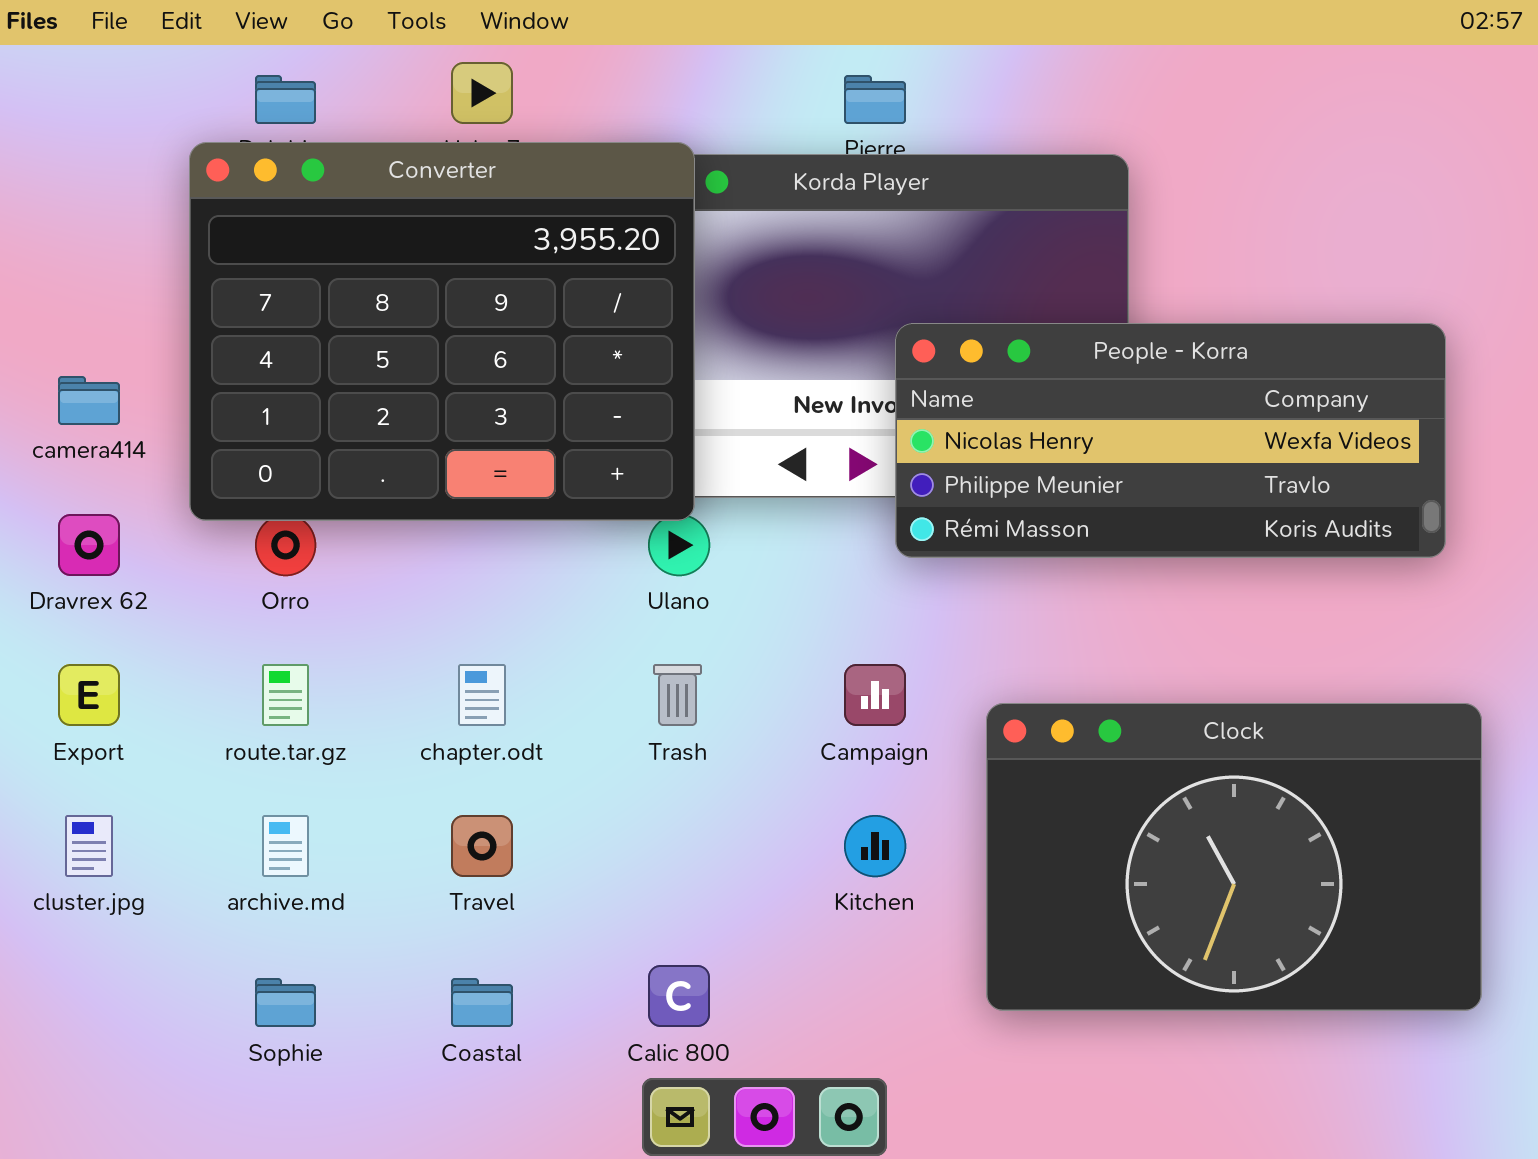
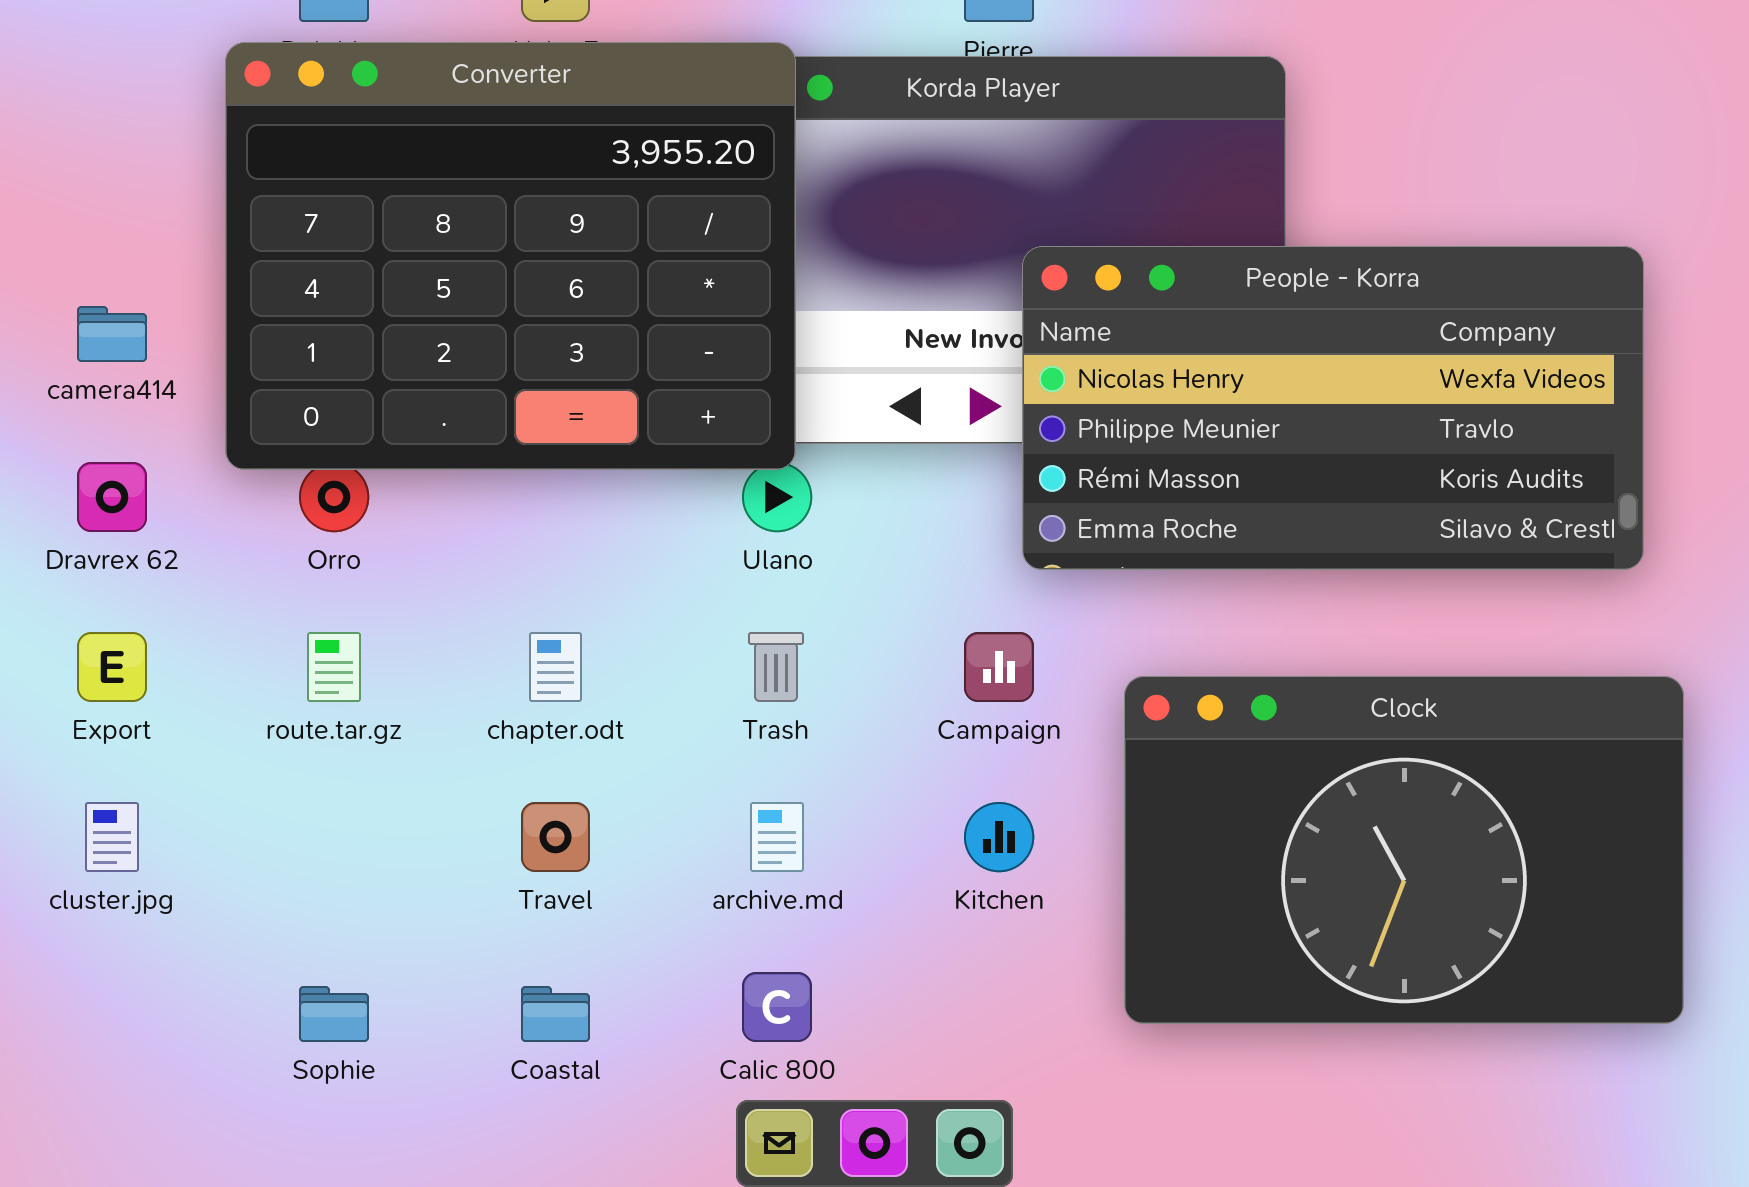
People - Korra: [895,323,1446,558] -> [1022,246,1644,570], resized
archive.md: [262,815,309,877] -> [750,802,804,872], moved

